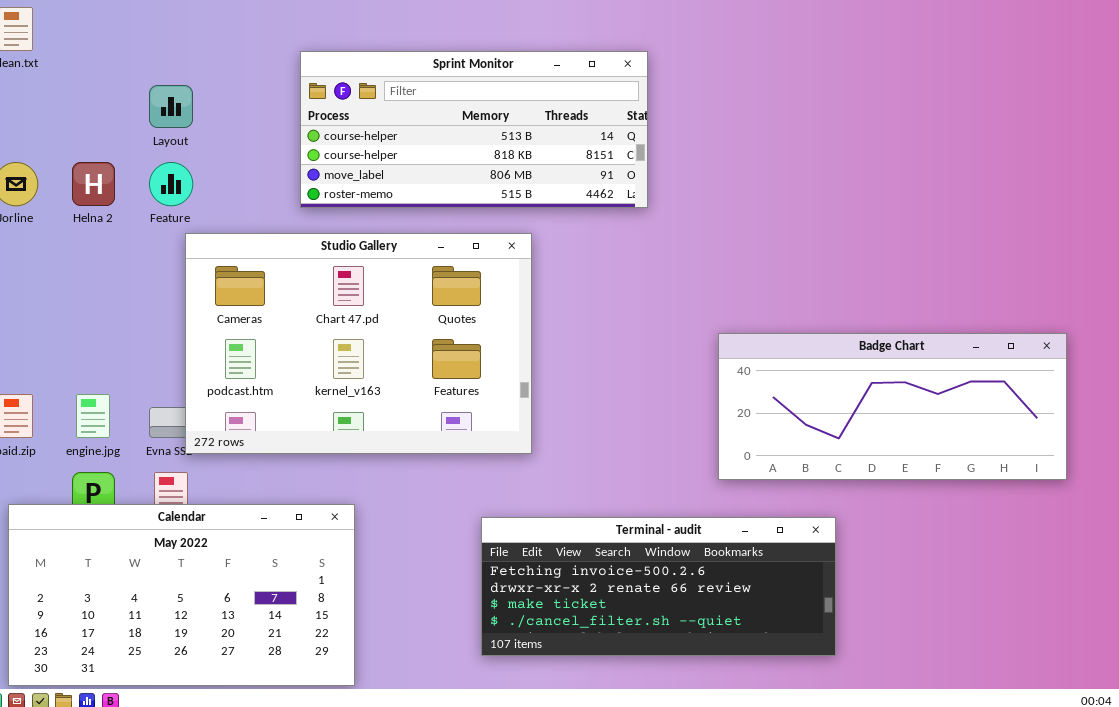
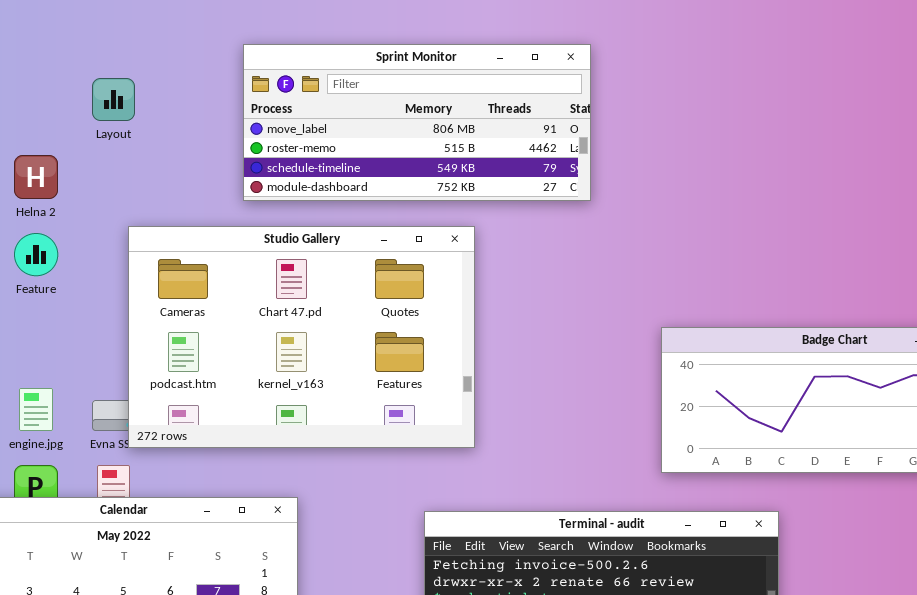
Sprint Monitor: [300,51,648,208] -> [243,44,591,201], scrolled down 2 rows
Feature: [149,162,193,206] -> [14,233,58,276], moved

